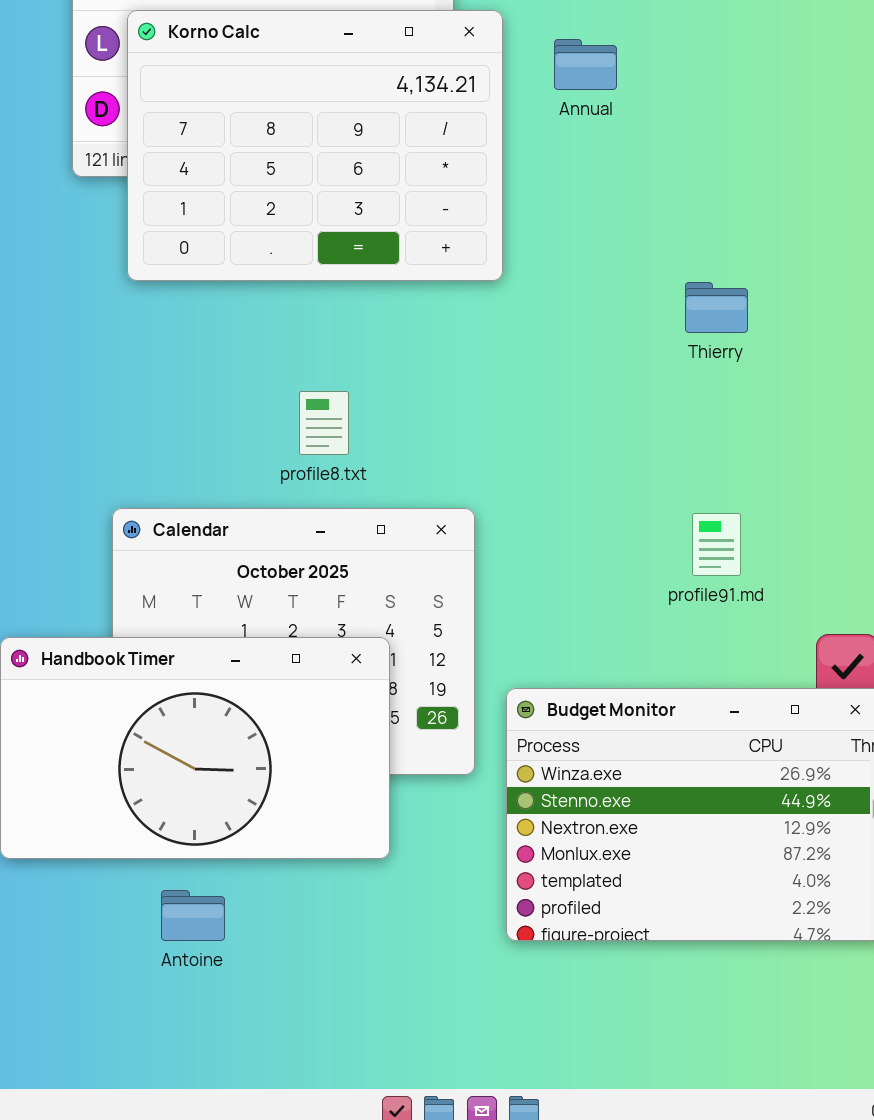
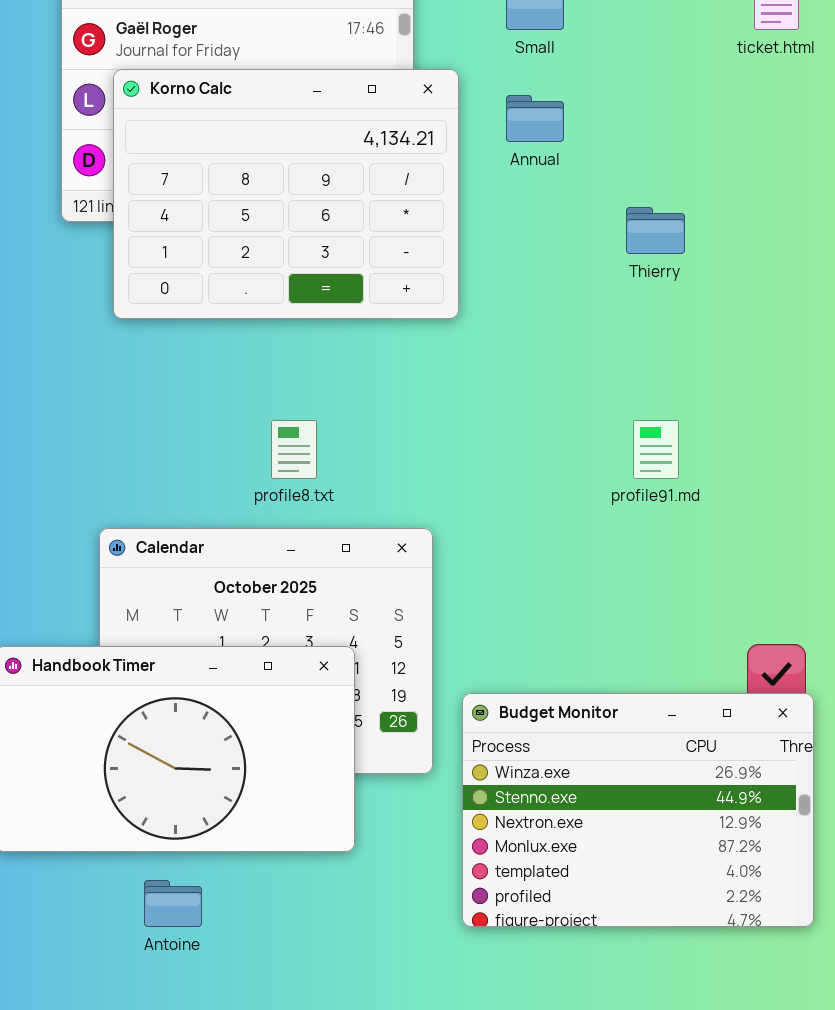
Thierry: [685,282,748,333] -> [626,207,685,254], moved
profile91.md: [692,513,741,576] -> [633,420,679,479], moved

